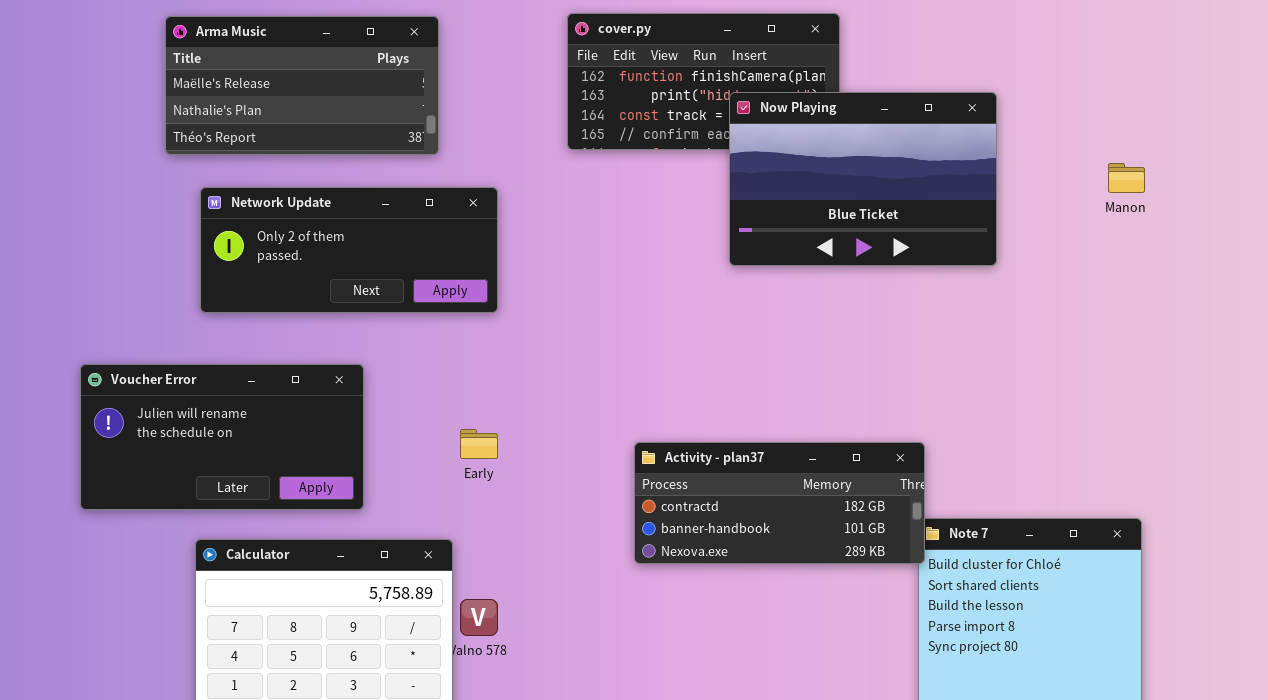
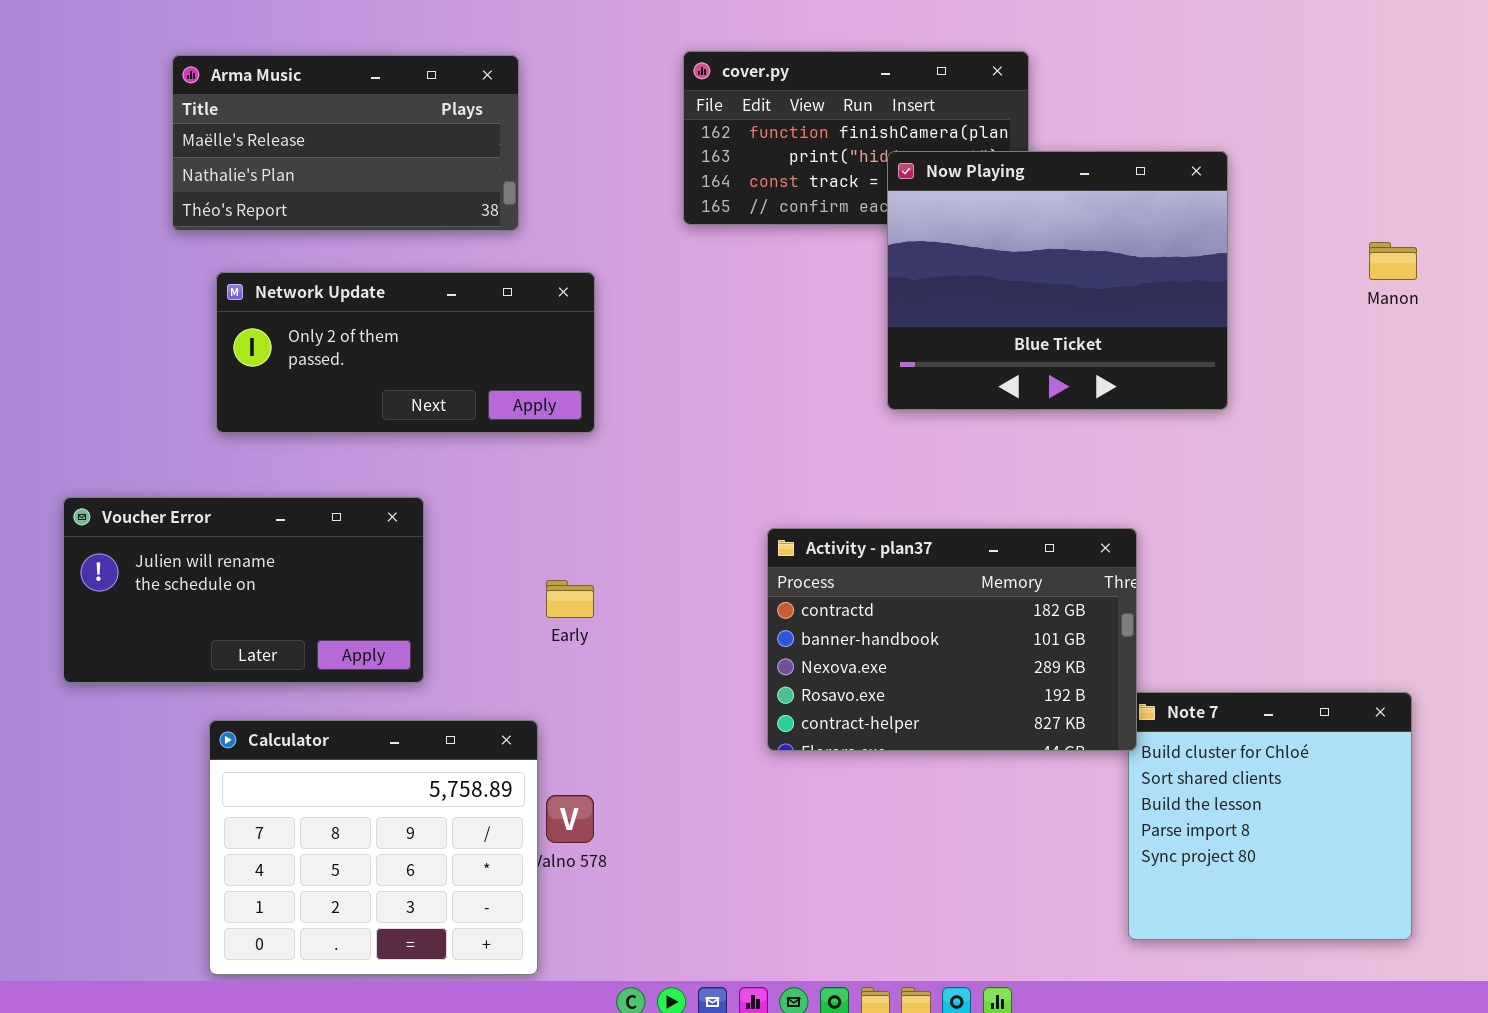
Now Playing: [729,92,997,266] -> [887,151,1228,410], resized
Activity - plan37: [634,442,925,564] -> [767,528,1137,751], resized

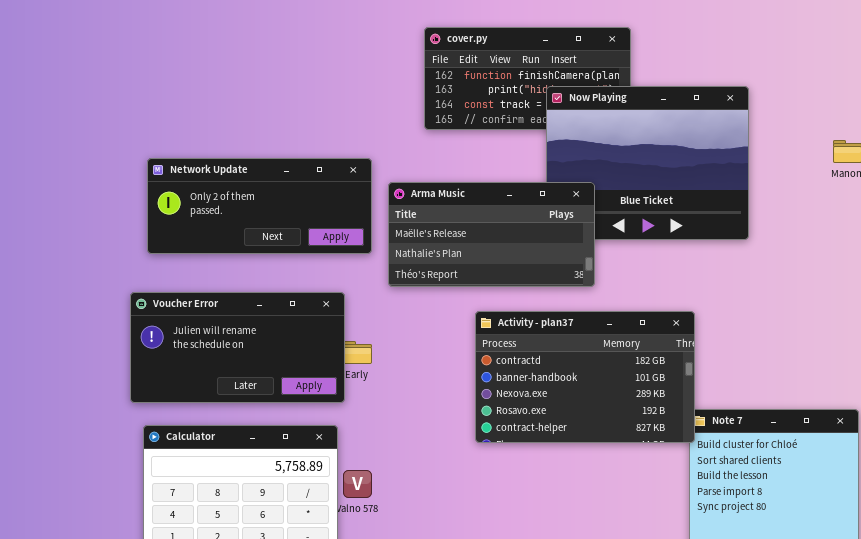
Arma Music: [172,55,519,231] -> [388,182,595,287], moved
Voucher Error: [63,497,424,683] -> [130,292,345,403], moved

